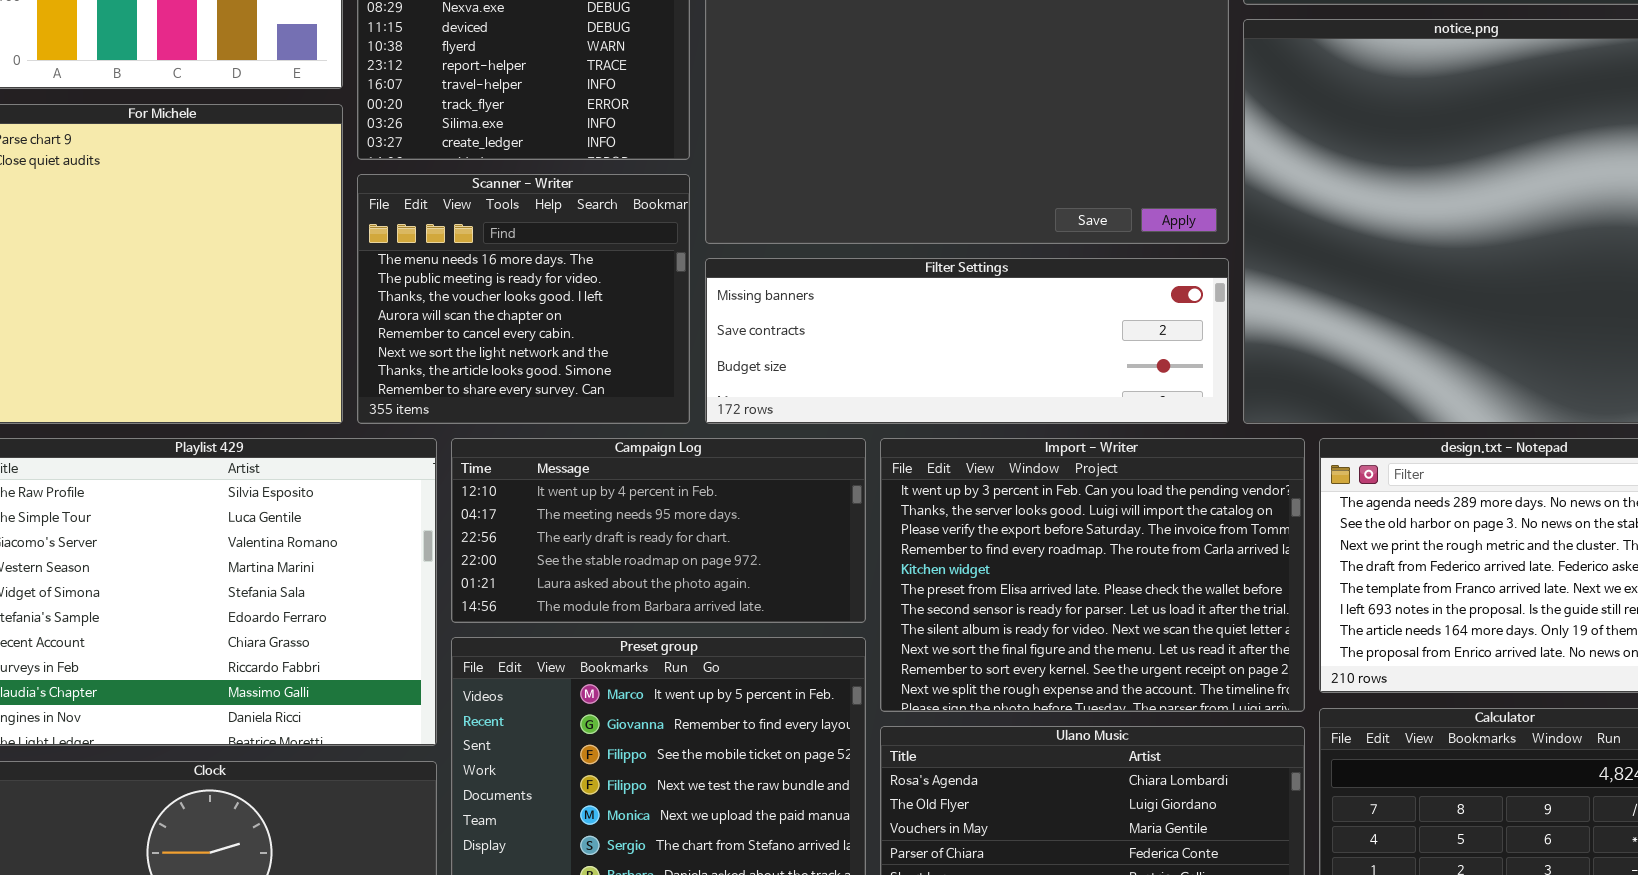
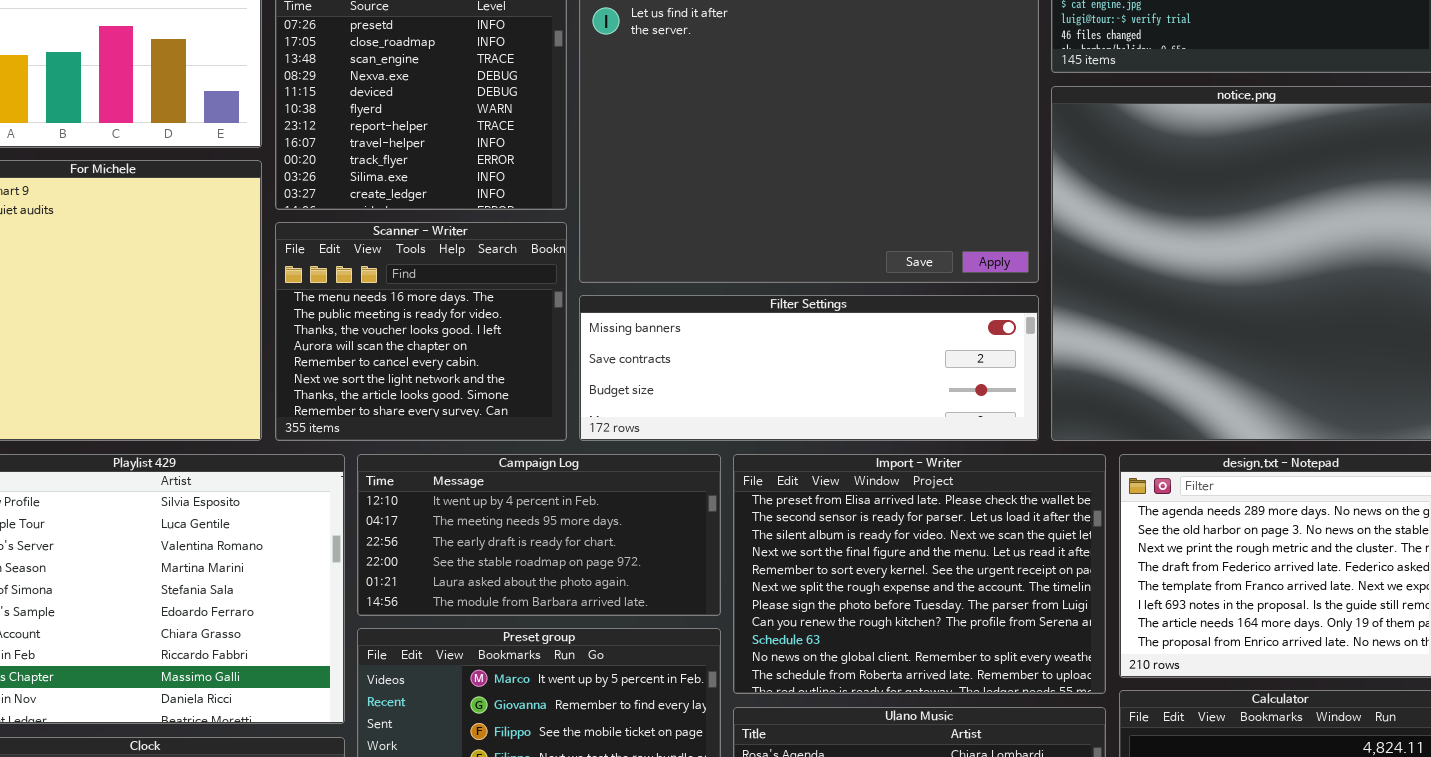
Import - Writer: [880,438,1305,712] -> [733,454,1106,694], scrolled down 5 rows

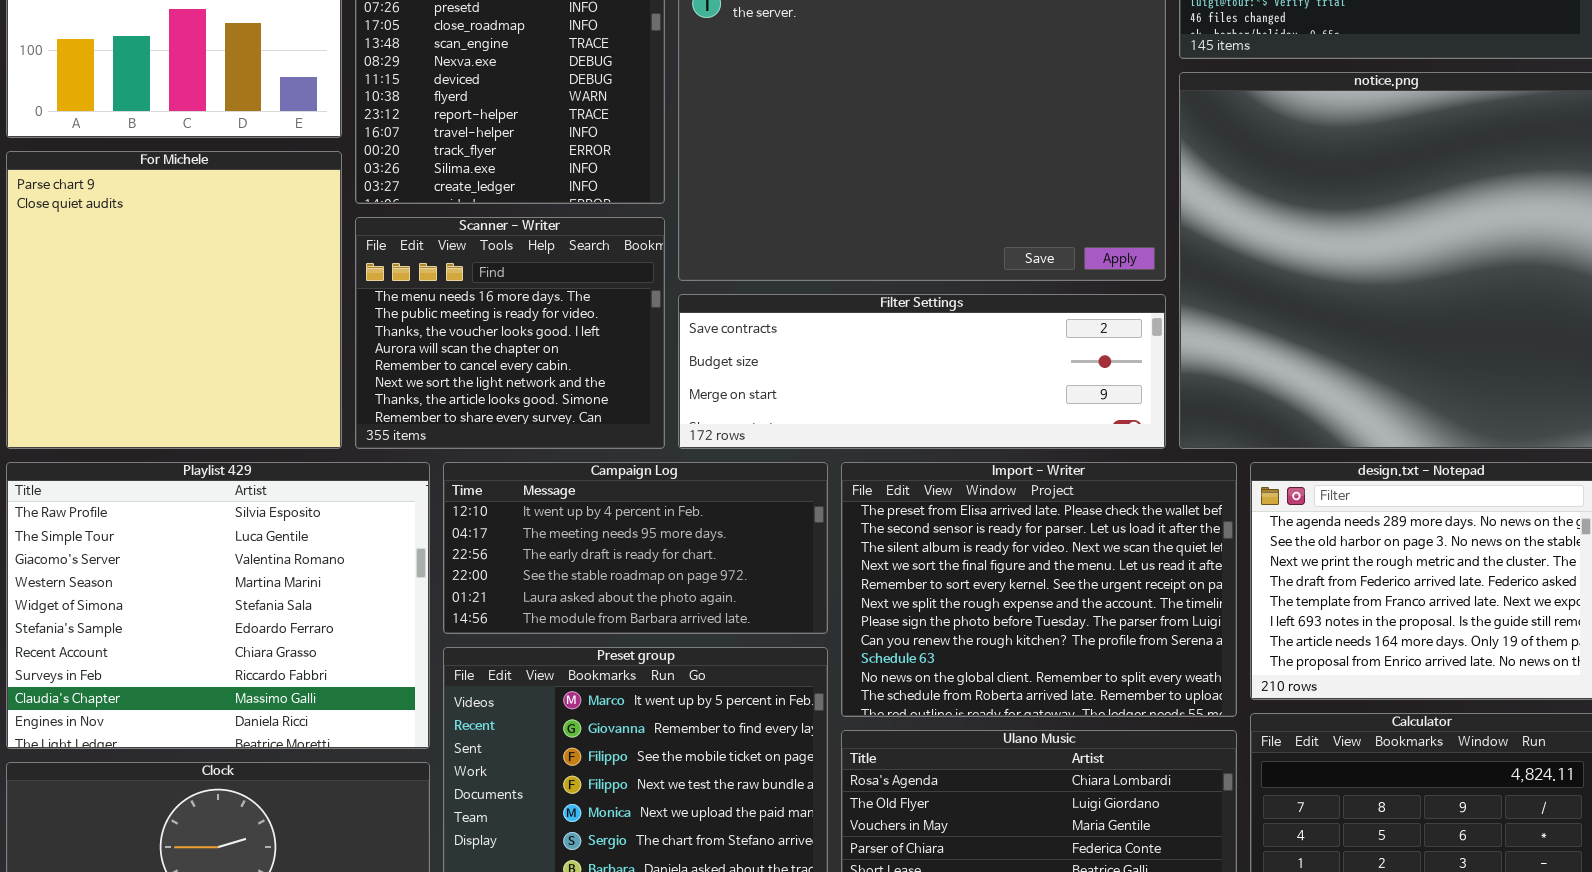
Filter Settings: [579,295,1039,441] -> [678,294,1166,449], scrolled down 1 row

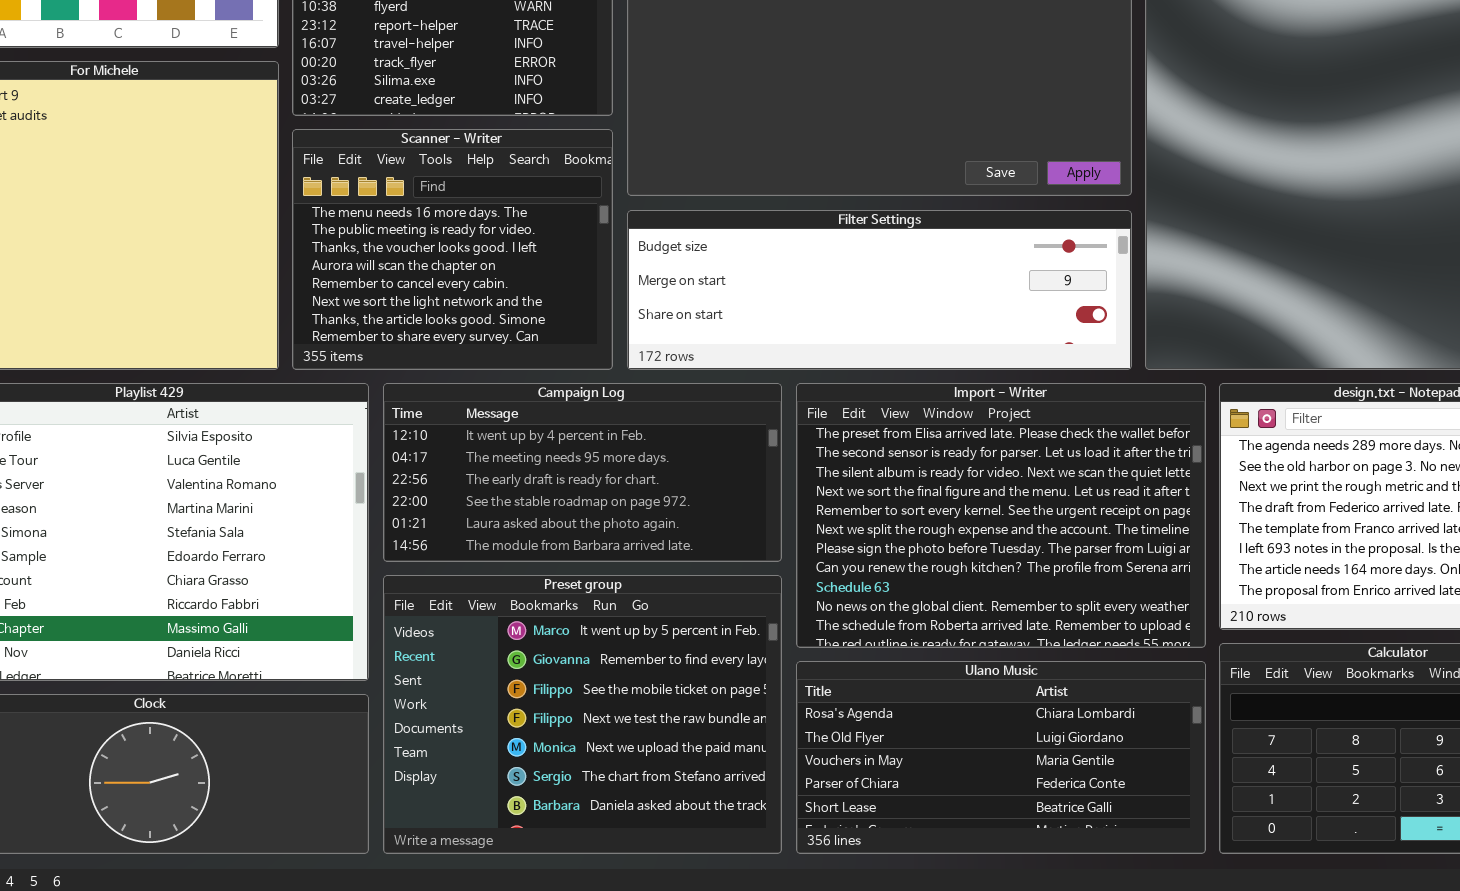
Filter Settings: [678,294,1166,449] -> [627,210,1132,370], scrolled down 1 row

